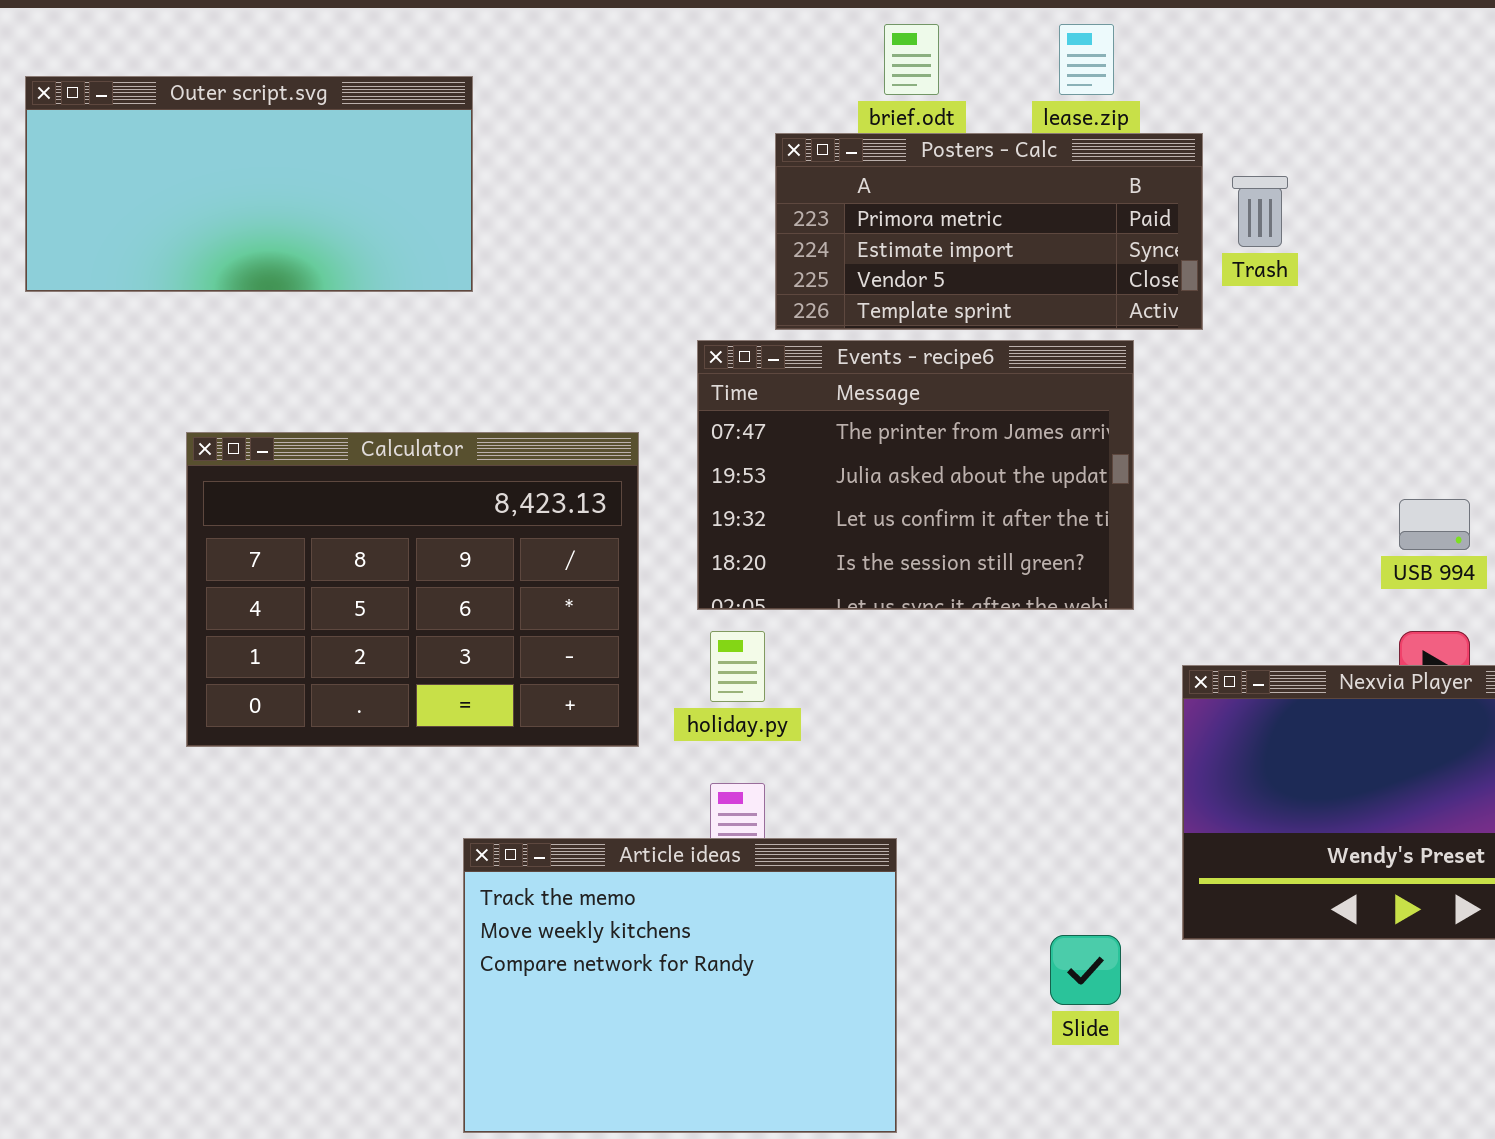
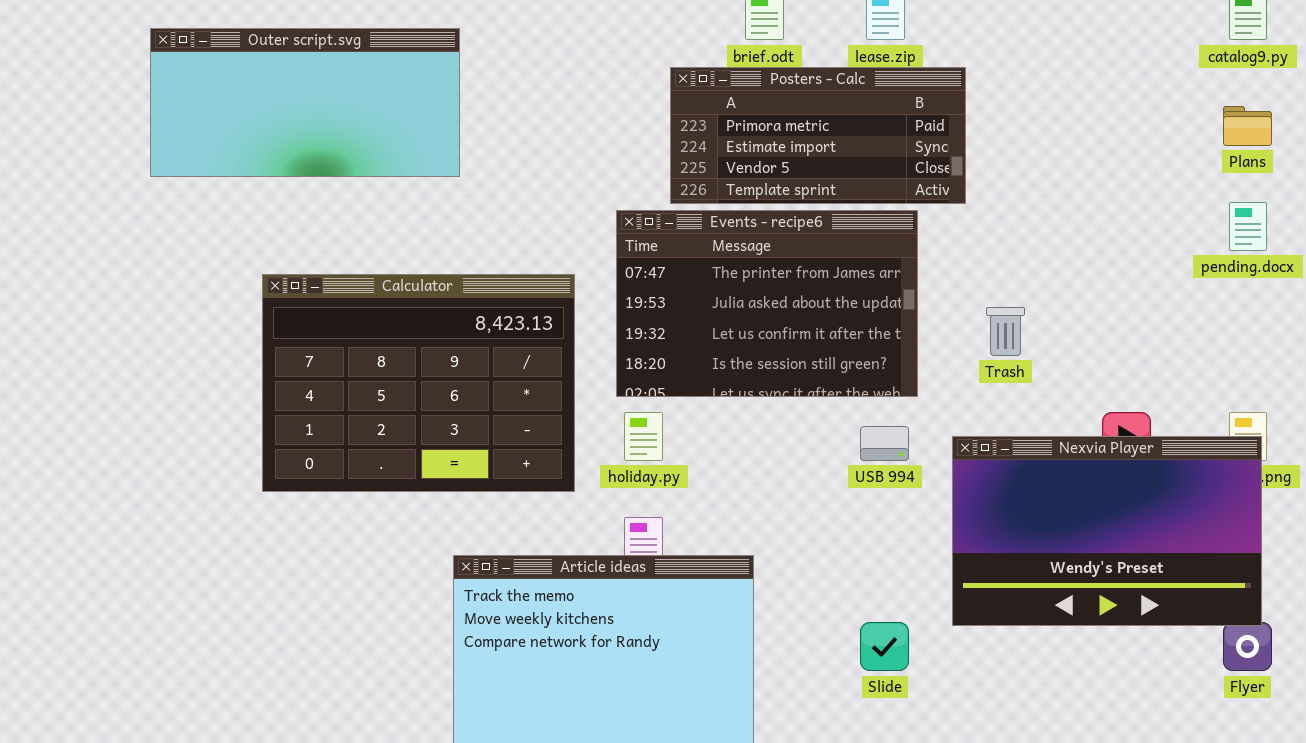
Trash: [1232,176,1288,247] -> [986,307,1025,356], moved
USB 994: [1399,499,1470,550] -> [860,426,909,461], moved

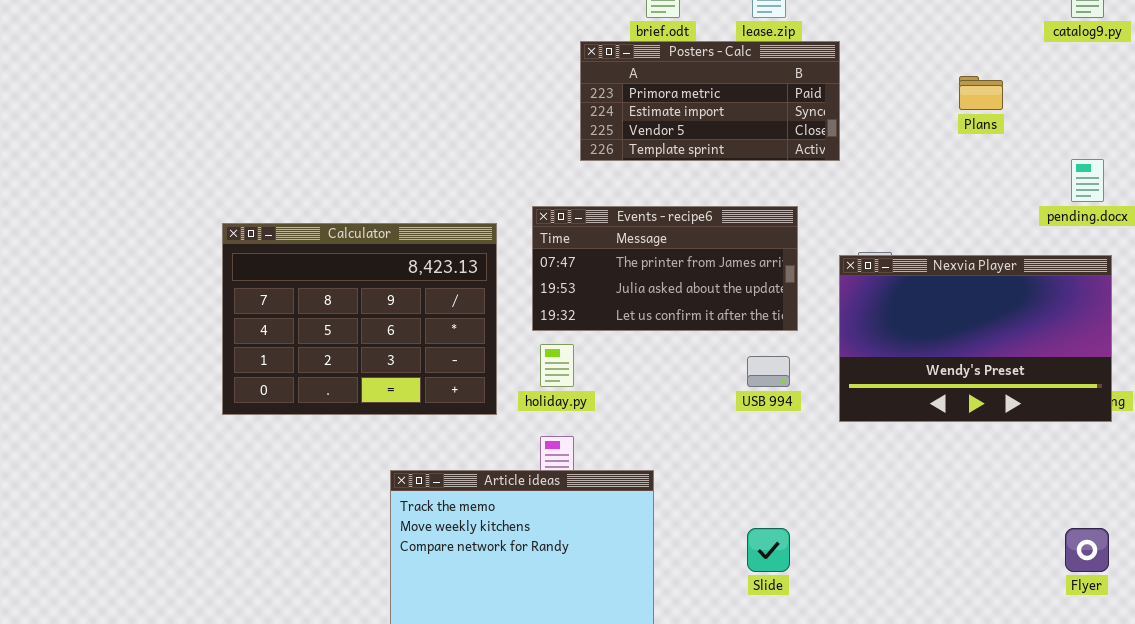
Outer script.svg: [150,28,460,177] -> none, closed
Plans: [1223,106,1272,146] -> [959,76,1003,110], moved
Events - recipe6: [616,210,918,397] -> [532,206,798,331], resized
Nexvia Player: [952,436,1262,626] -> [839,255,1112,422], moved

